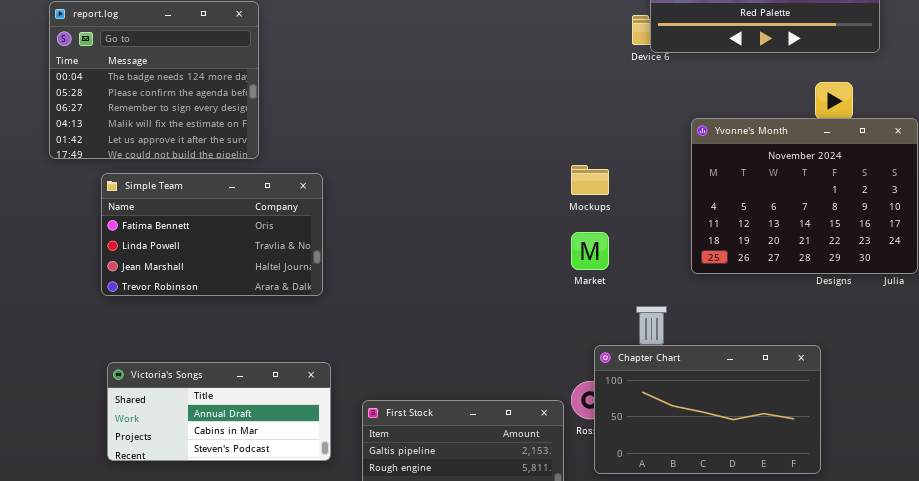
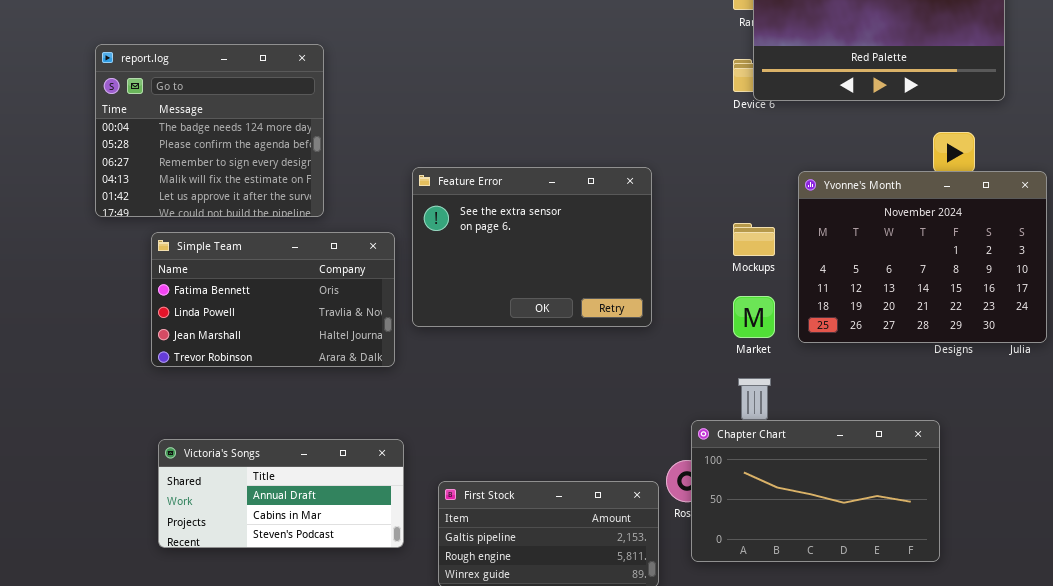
Feature Error: none -> [412,167,652,327], opened
Mockups: [571,165,609,195] -> [733,223,775,256], moved
Market: [571,232,609,270] -> [733,296,775,338], moved

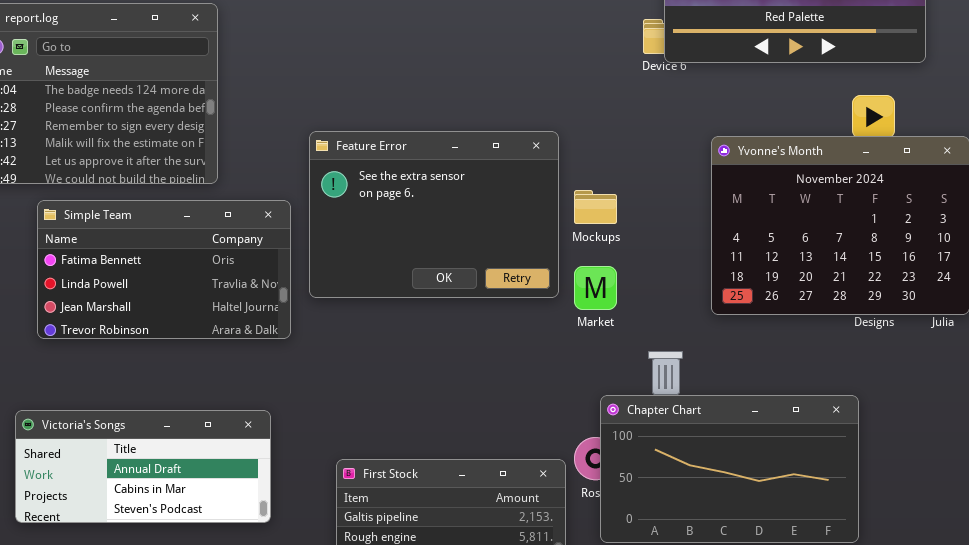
Mockups: [733,223,775,256] -> [574,190,617,224], moved
Market: [733,296,775,338] -> [574,266,617,310], moved
Victoria's Songs: [158,439,404,548] -> [15,410,271,523], moved

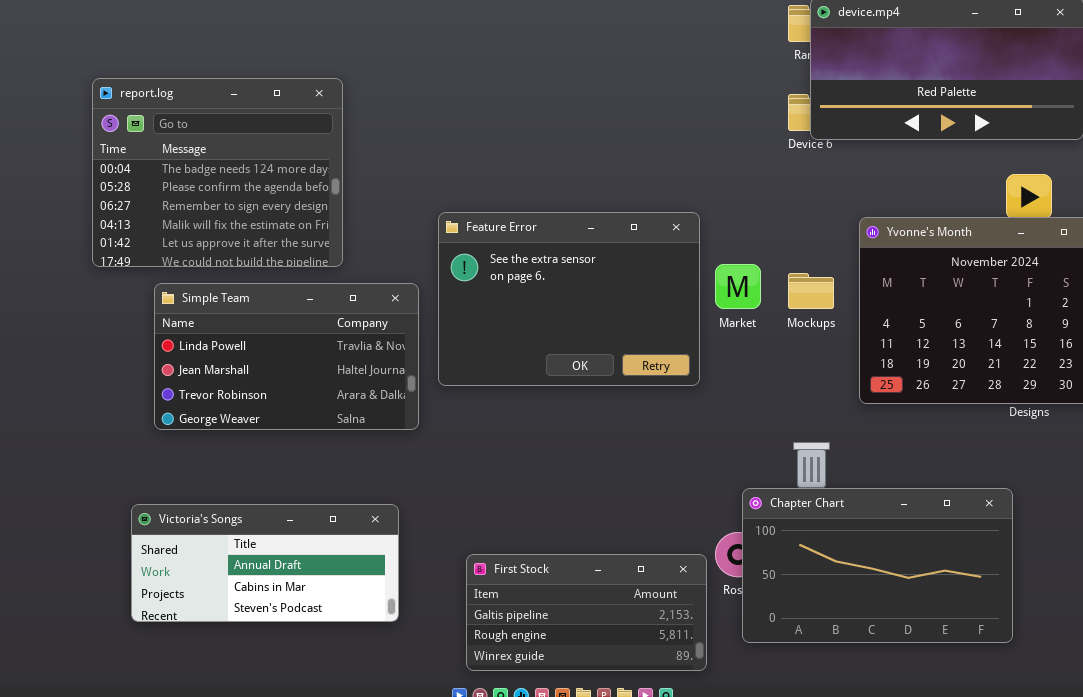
Mockups: [574,190,617,224] -> [788,273,834,309], moved
Simple Team: [37,200,291,339] -> [154,283,419,430], scrolled down 1 row
Market: [574,266,617,310] -> [715,264,761,309], moved

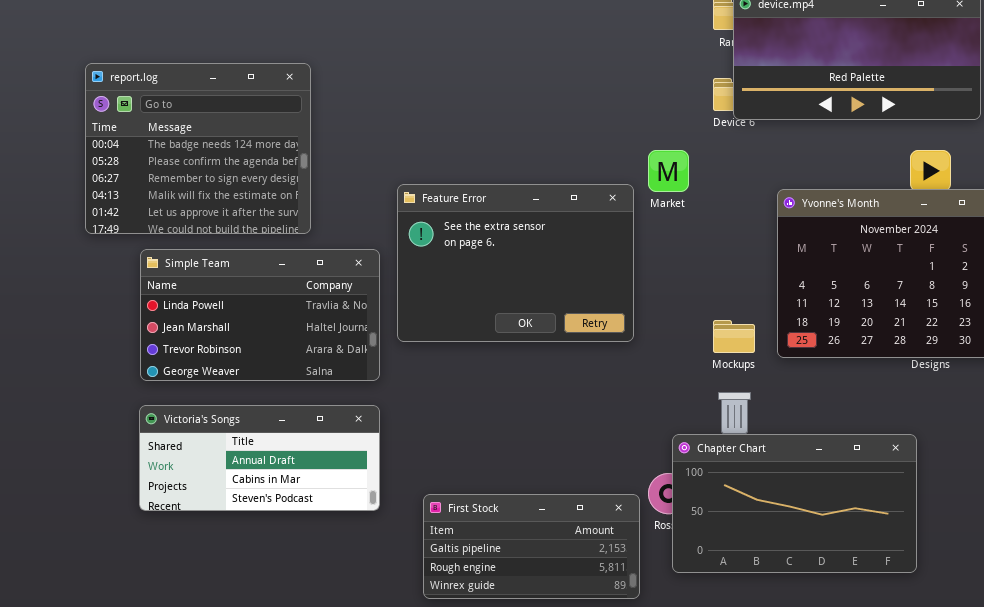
Market: [715,264,761,309] -> [648,150,689,192], moved
Mockups: [788,273,834,309] -> [713,320,755,353], moved
Victoria's Songs: [131,504,399,622] -> [139,405,380,511], moved

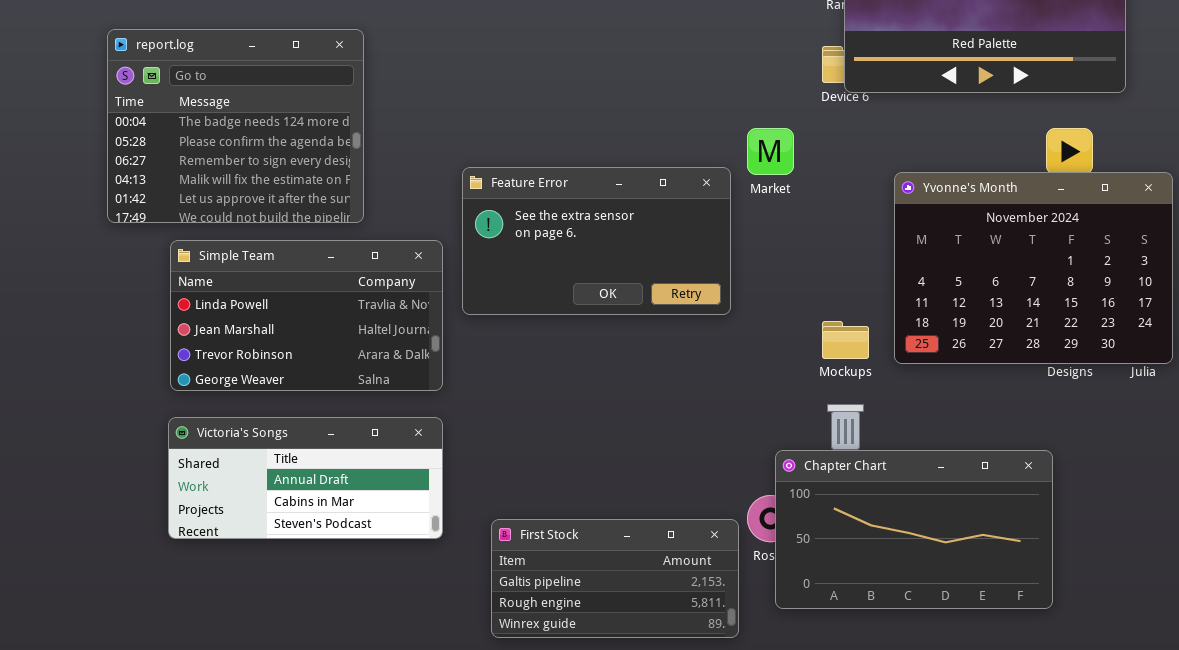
Feature Error: [397,184,634,342] -> [462,167,731,315], resized

